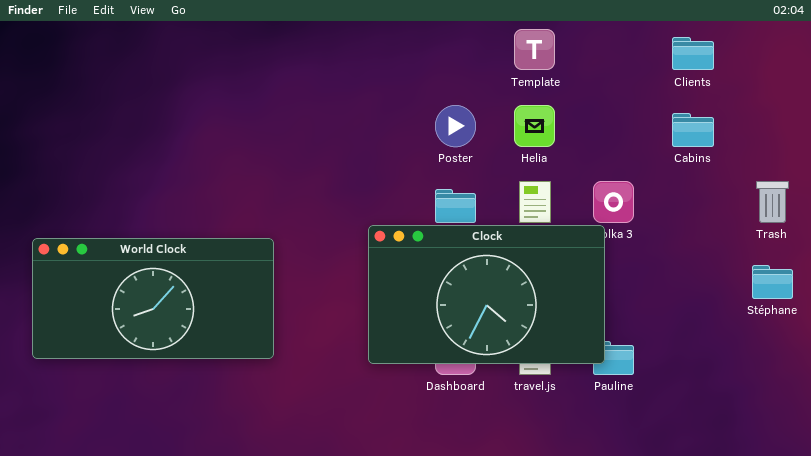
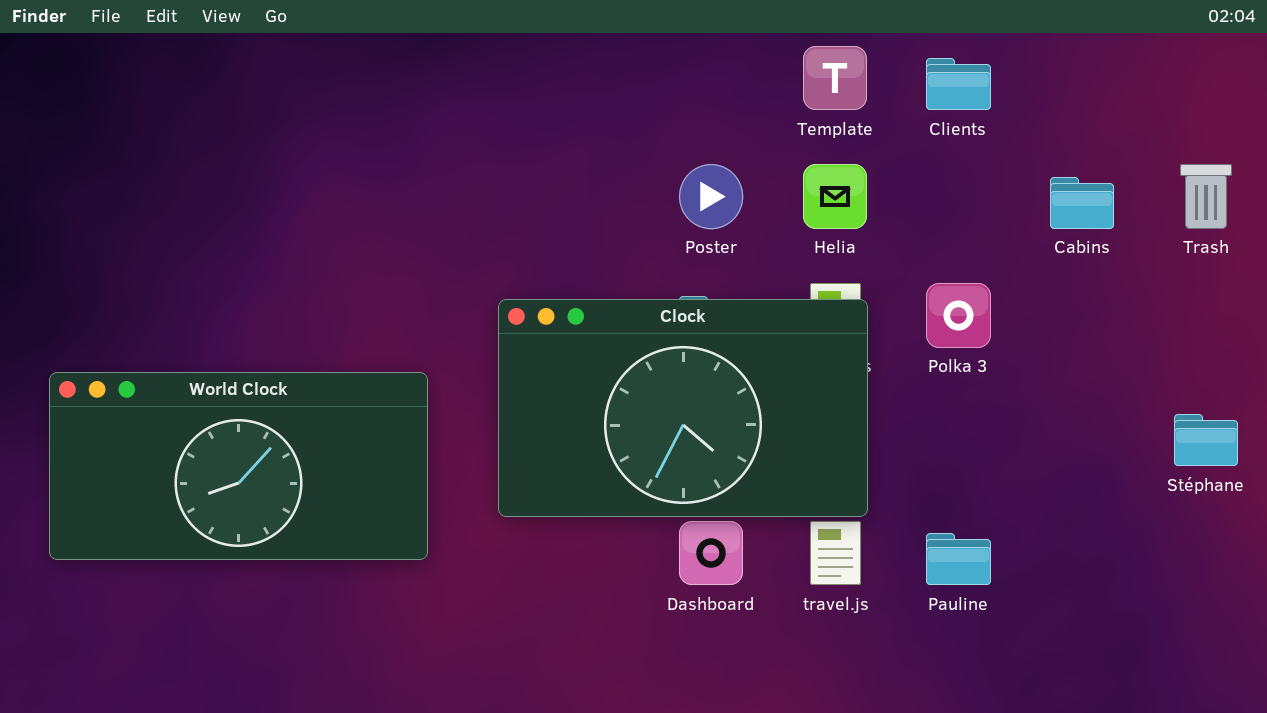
Clients: [672,37,714,70] -> [926,58,991,110], moved
Trash: [756,181,789,223] -> [1180,164,1232,229], moved
Clock: [368,225,605,364] -> [498,299,868,517], moved

